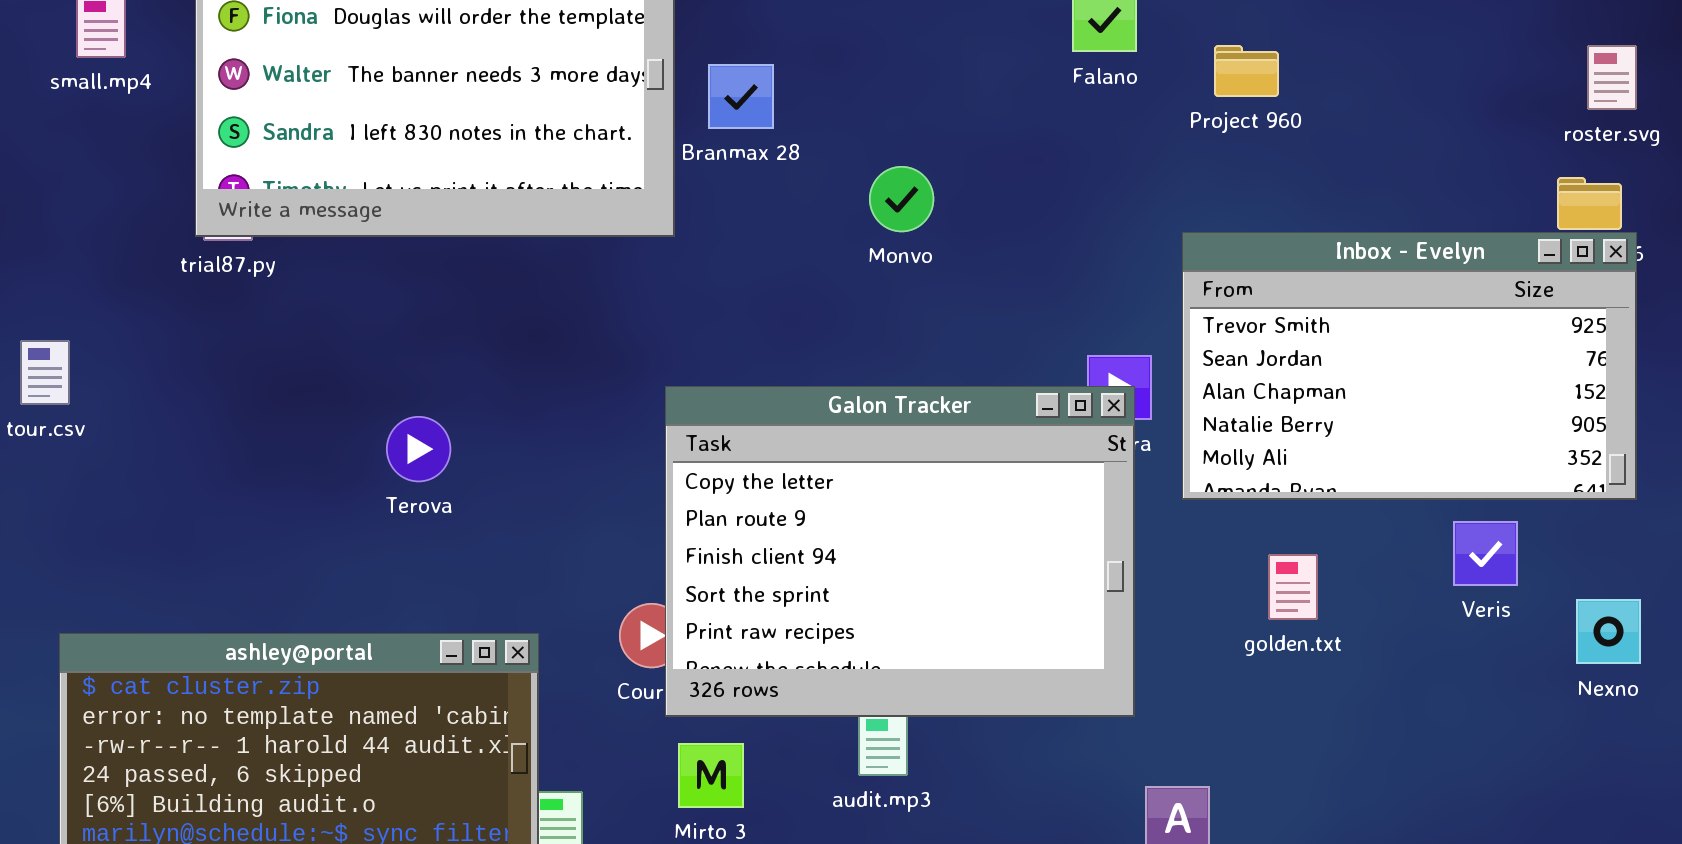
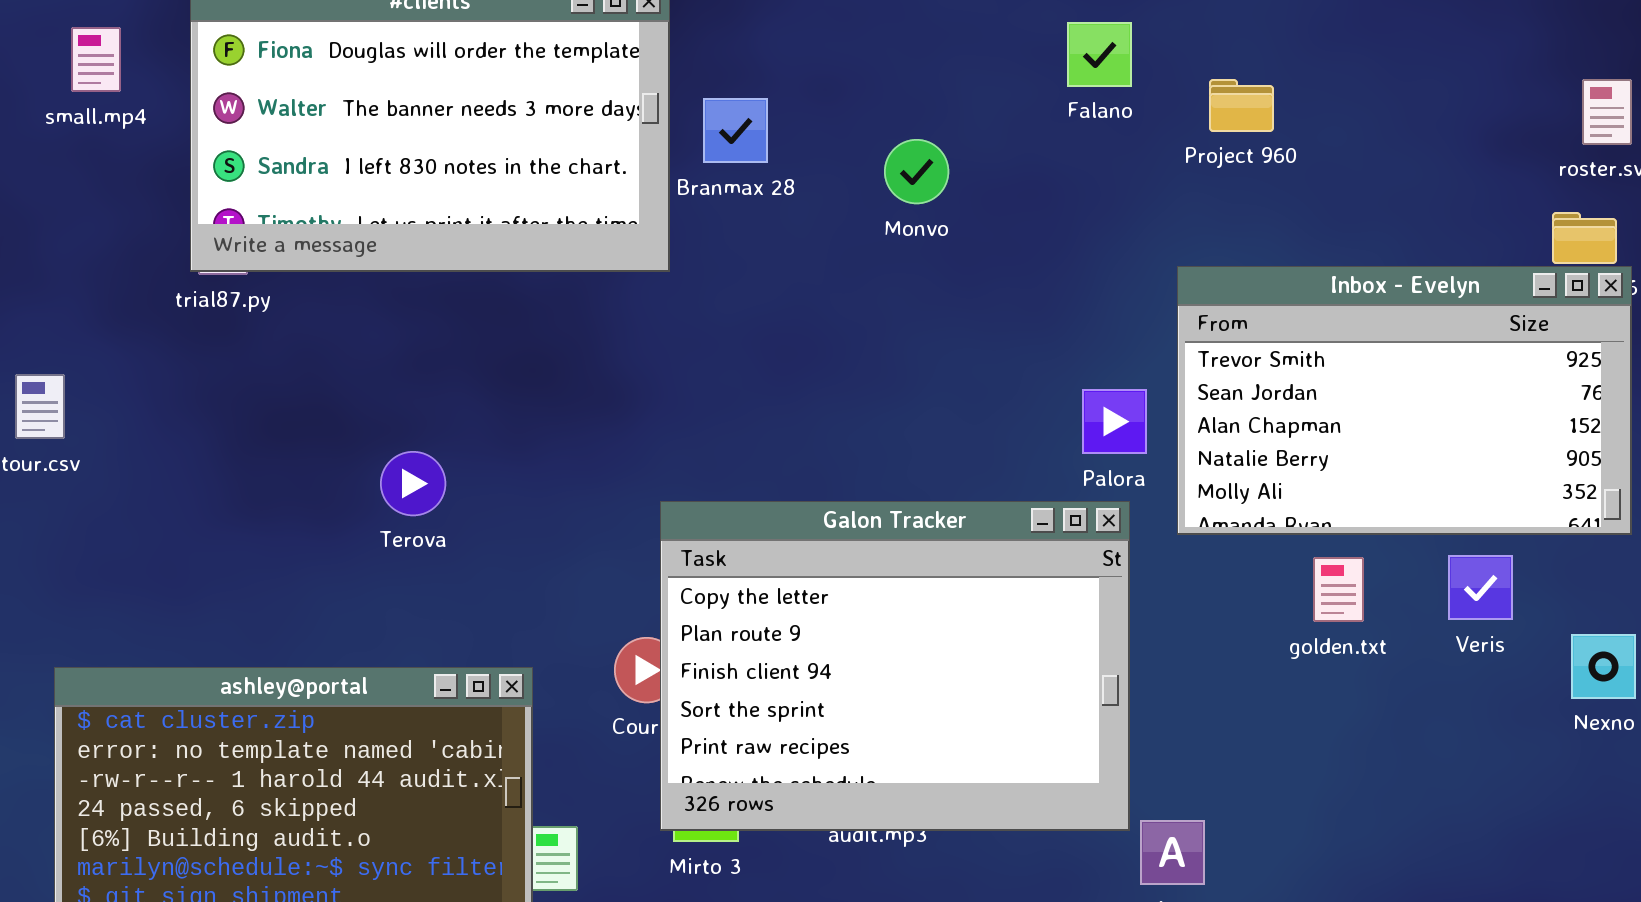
Monvo: [869,166,934,232] -> [884,139,949,204], moved
Galon Tracker: [665,386,1135,717] -> [660,501,1130,831], moved
golden.txt: [1268,554,1318,620] -> [1313,557,1364,622], moved

